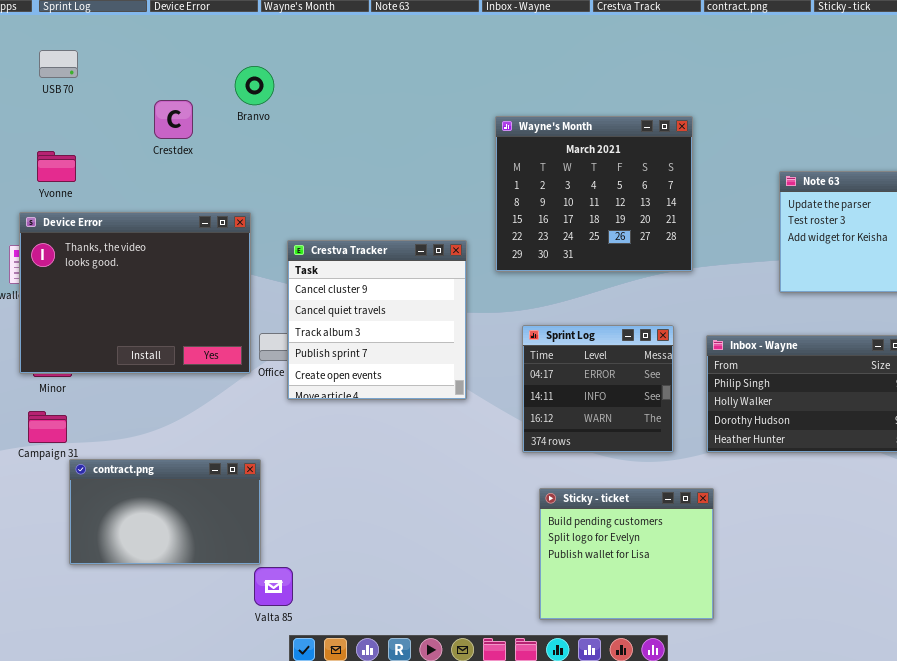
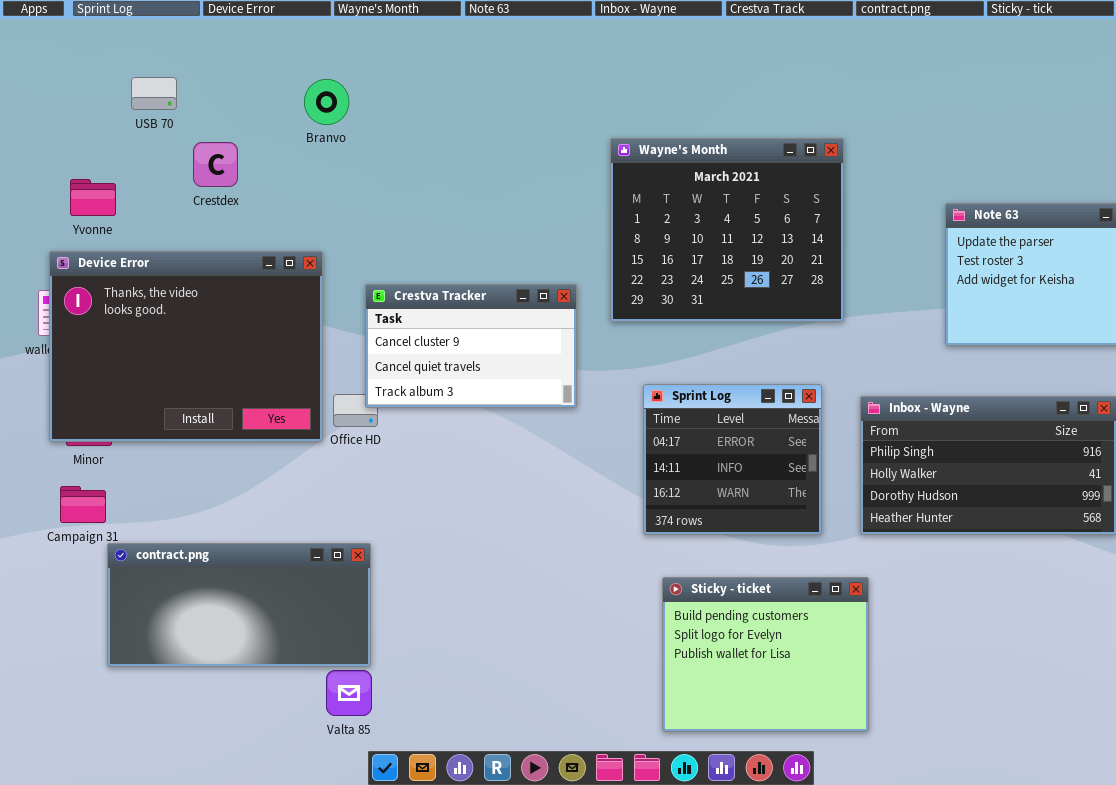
USB 70: [39,50,78,78] -> [131,77,177,110], moved
Crestdex: [154,100,193,139] -> [193,142,238,187], moved
Crestva Tracker: [287,240,467,400] -> [365,284,577,408], resized
contract.png: [69,459,261,565] -> [107,543,371,667], resized

